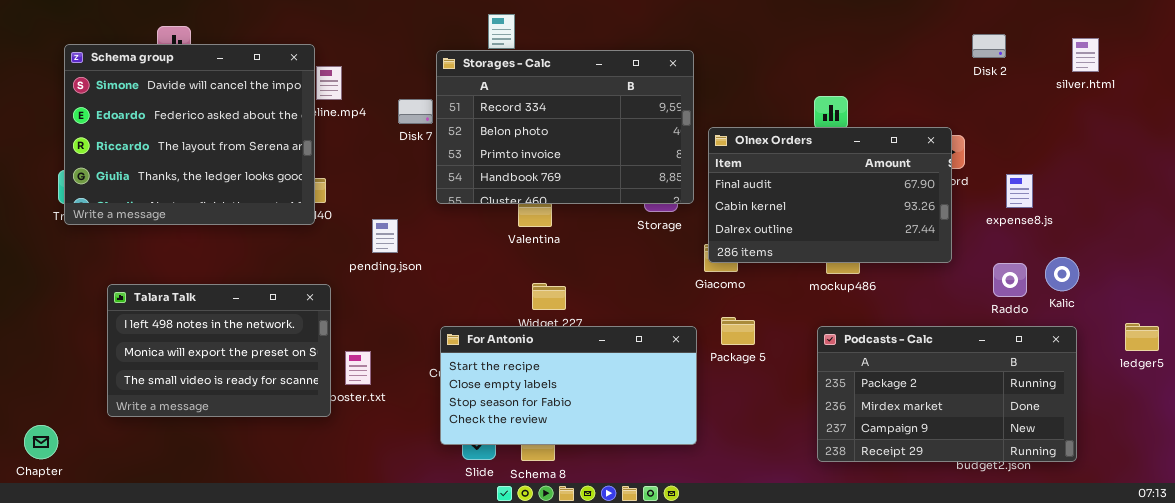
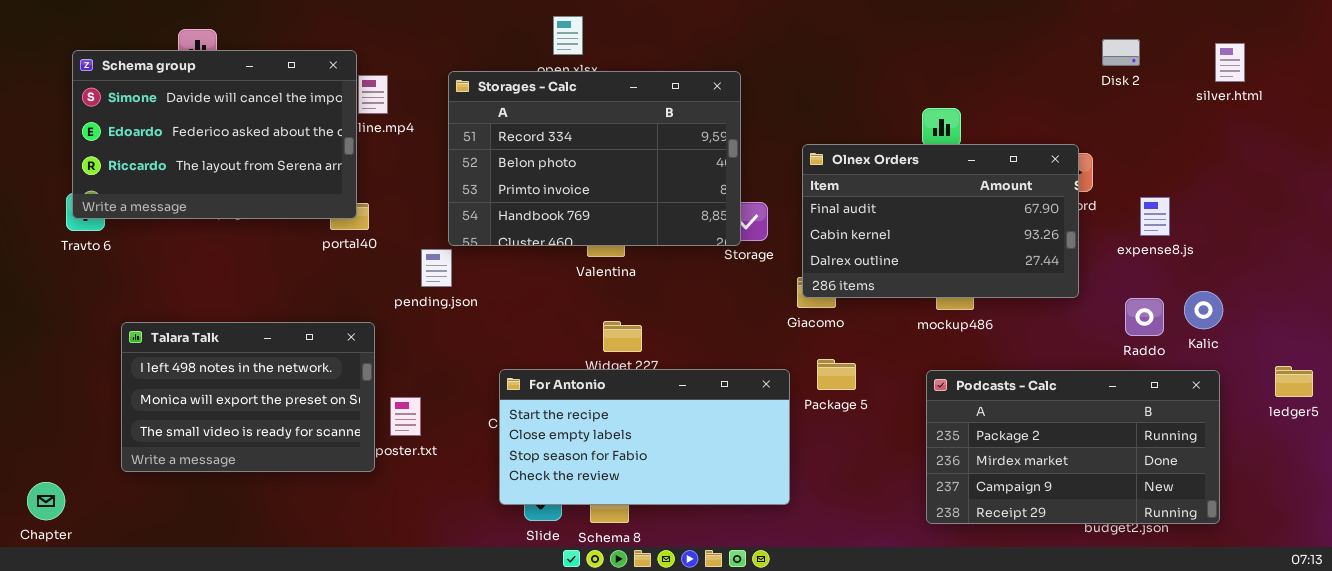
Schema group: [64,44,315,225] -> [72,50,357,219], resized
Storages - Calc: [436,50,694,204] -> [448,71,741,246], moved

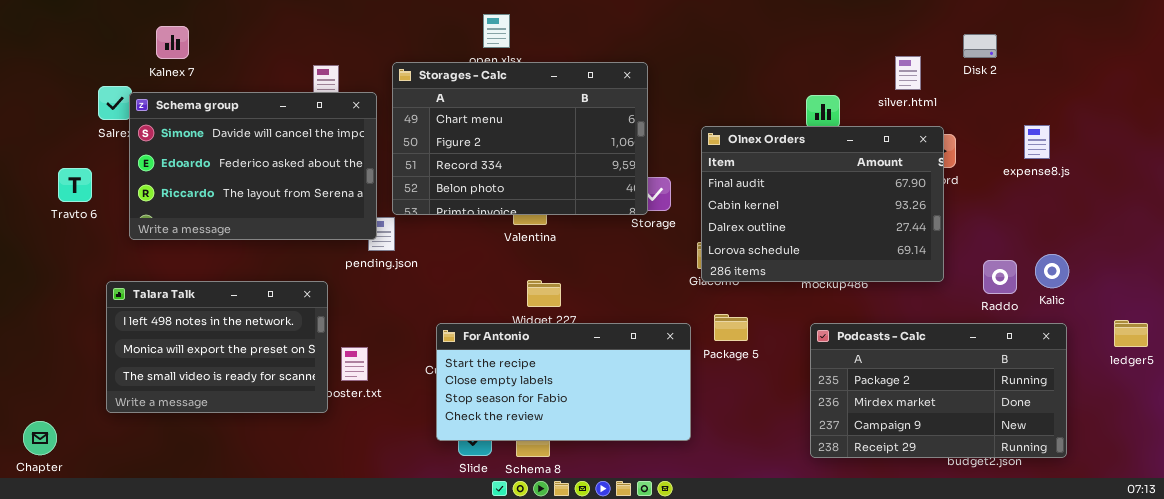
silver.html: [1215,43,1245,82] -> [895,56,921,90], moved
Schema group: [72,50,357,219] -> [129,92,377,240], moved
Storages - Calc: [448,71,741,246] -> [392,62,648,215], scrolled up 2 rows
Olnex Orders: [802,144,1079,298] -> [701,126,944,282], resized
expense8.js: [1140,197,1170,236] -> [1024,125,1050,159], moved

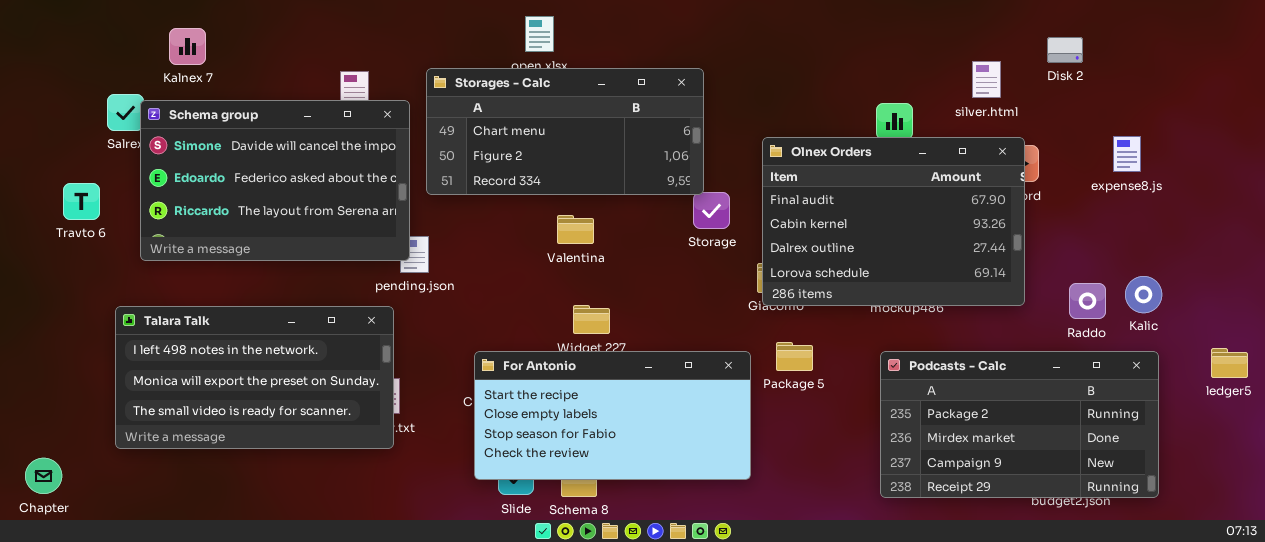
Storages - Calc: [392,62,648,215] -> [426,68,704,195], resized
Talara Talk: [106,281,328,413] -> [115,306,394,449], resized

